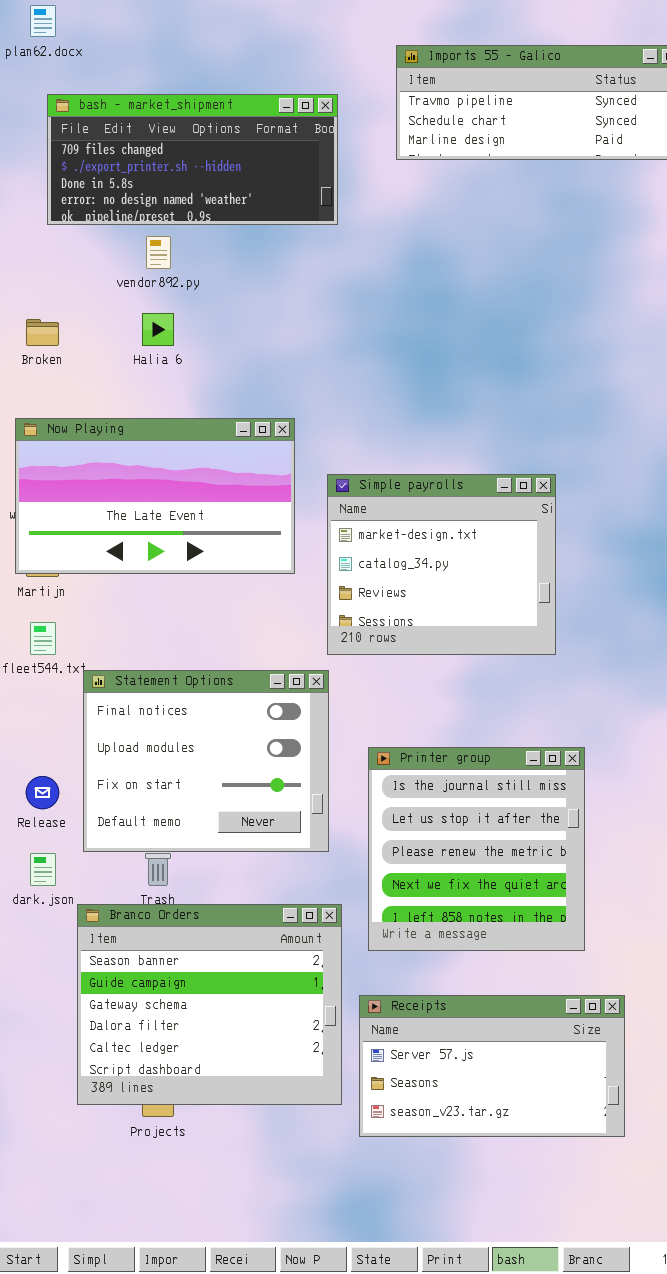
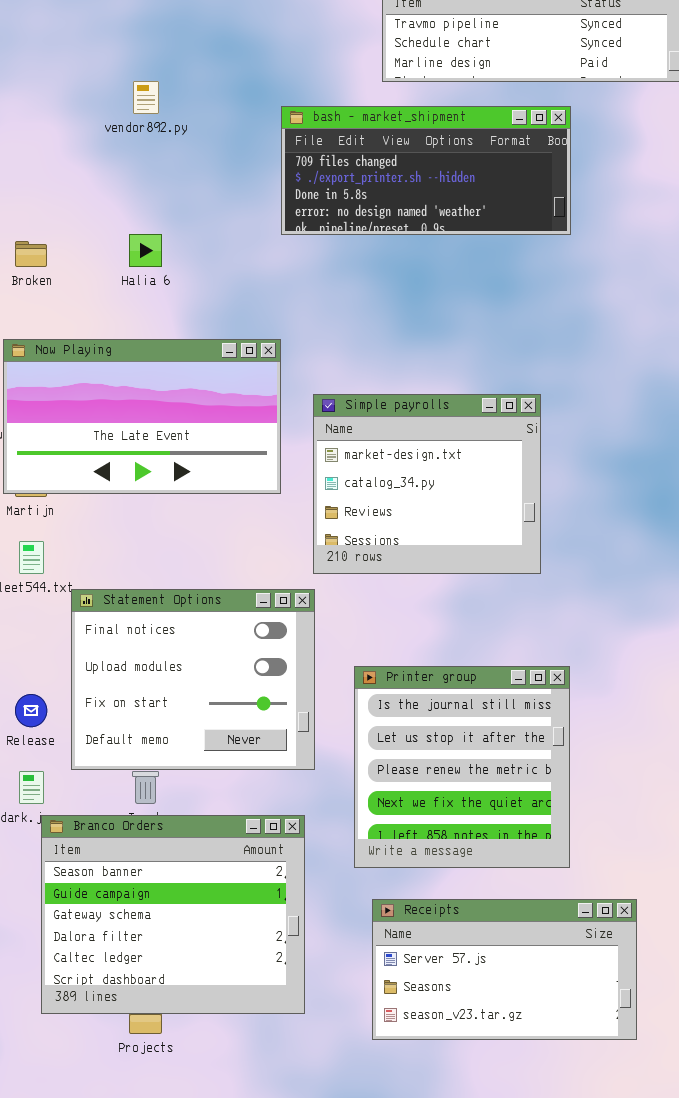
bash - market_shipment: [47,94,338,225] -> [281,106,571,235], moved
vendor892.py: [146,236,171,269] -> [133,81,159,114], moved
Branco Orders: [77,904,342,1105] -> [41,815,305,1014], moved
Receipts: [359,995,625,1137] -> [372,899,637,1040], moved

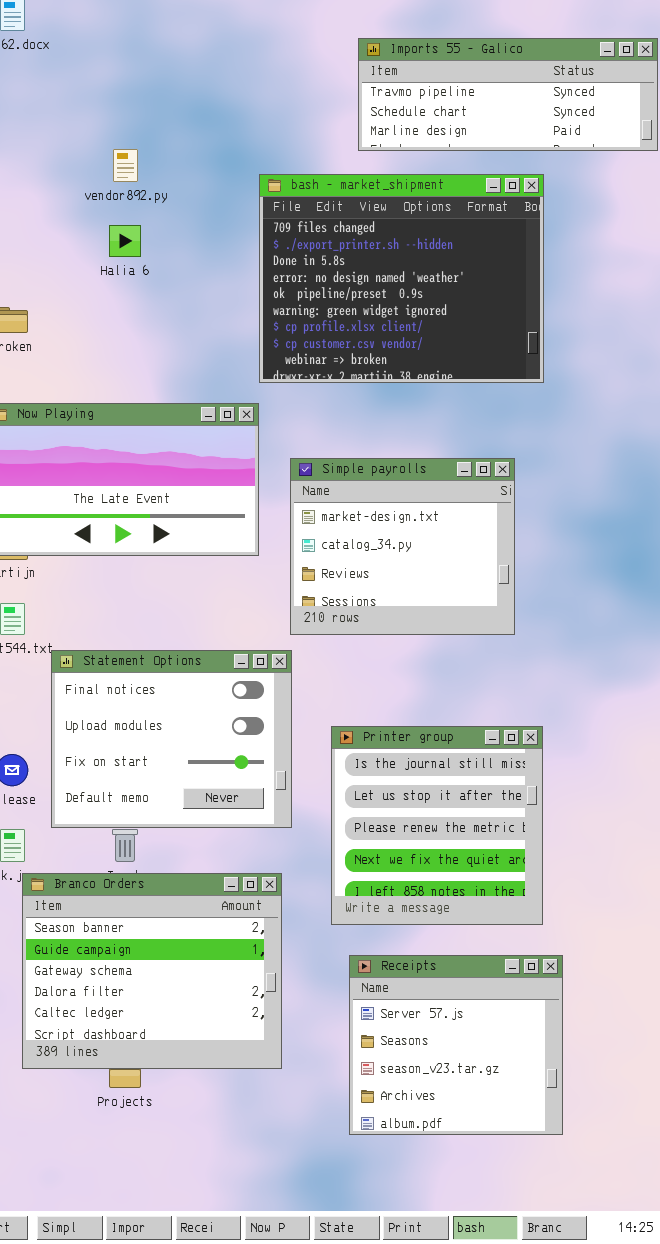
bash - market_shipment: [281,106,571,235] -> [259,174,544,383], resized
Halia 6: [129,234,162,267] -> [109,225,141,257], moved
Receipts: [372,899,637,1040] -> [349,955,563,1135], resized

